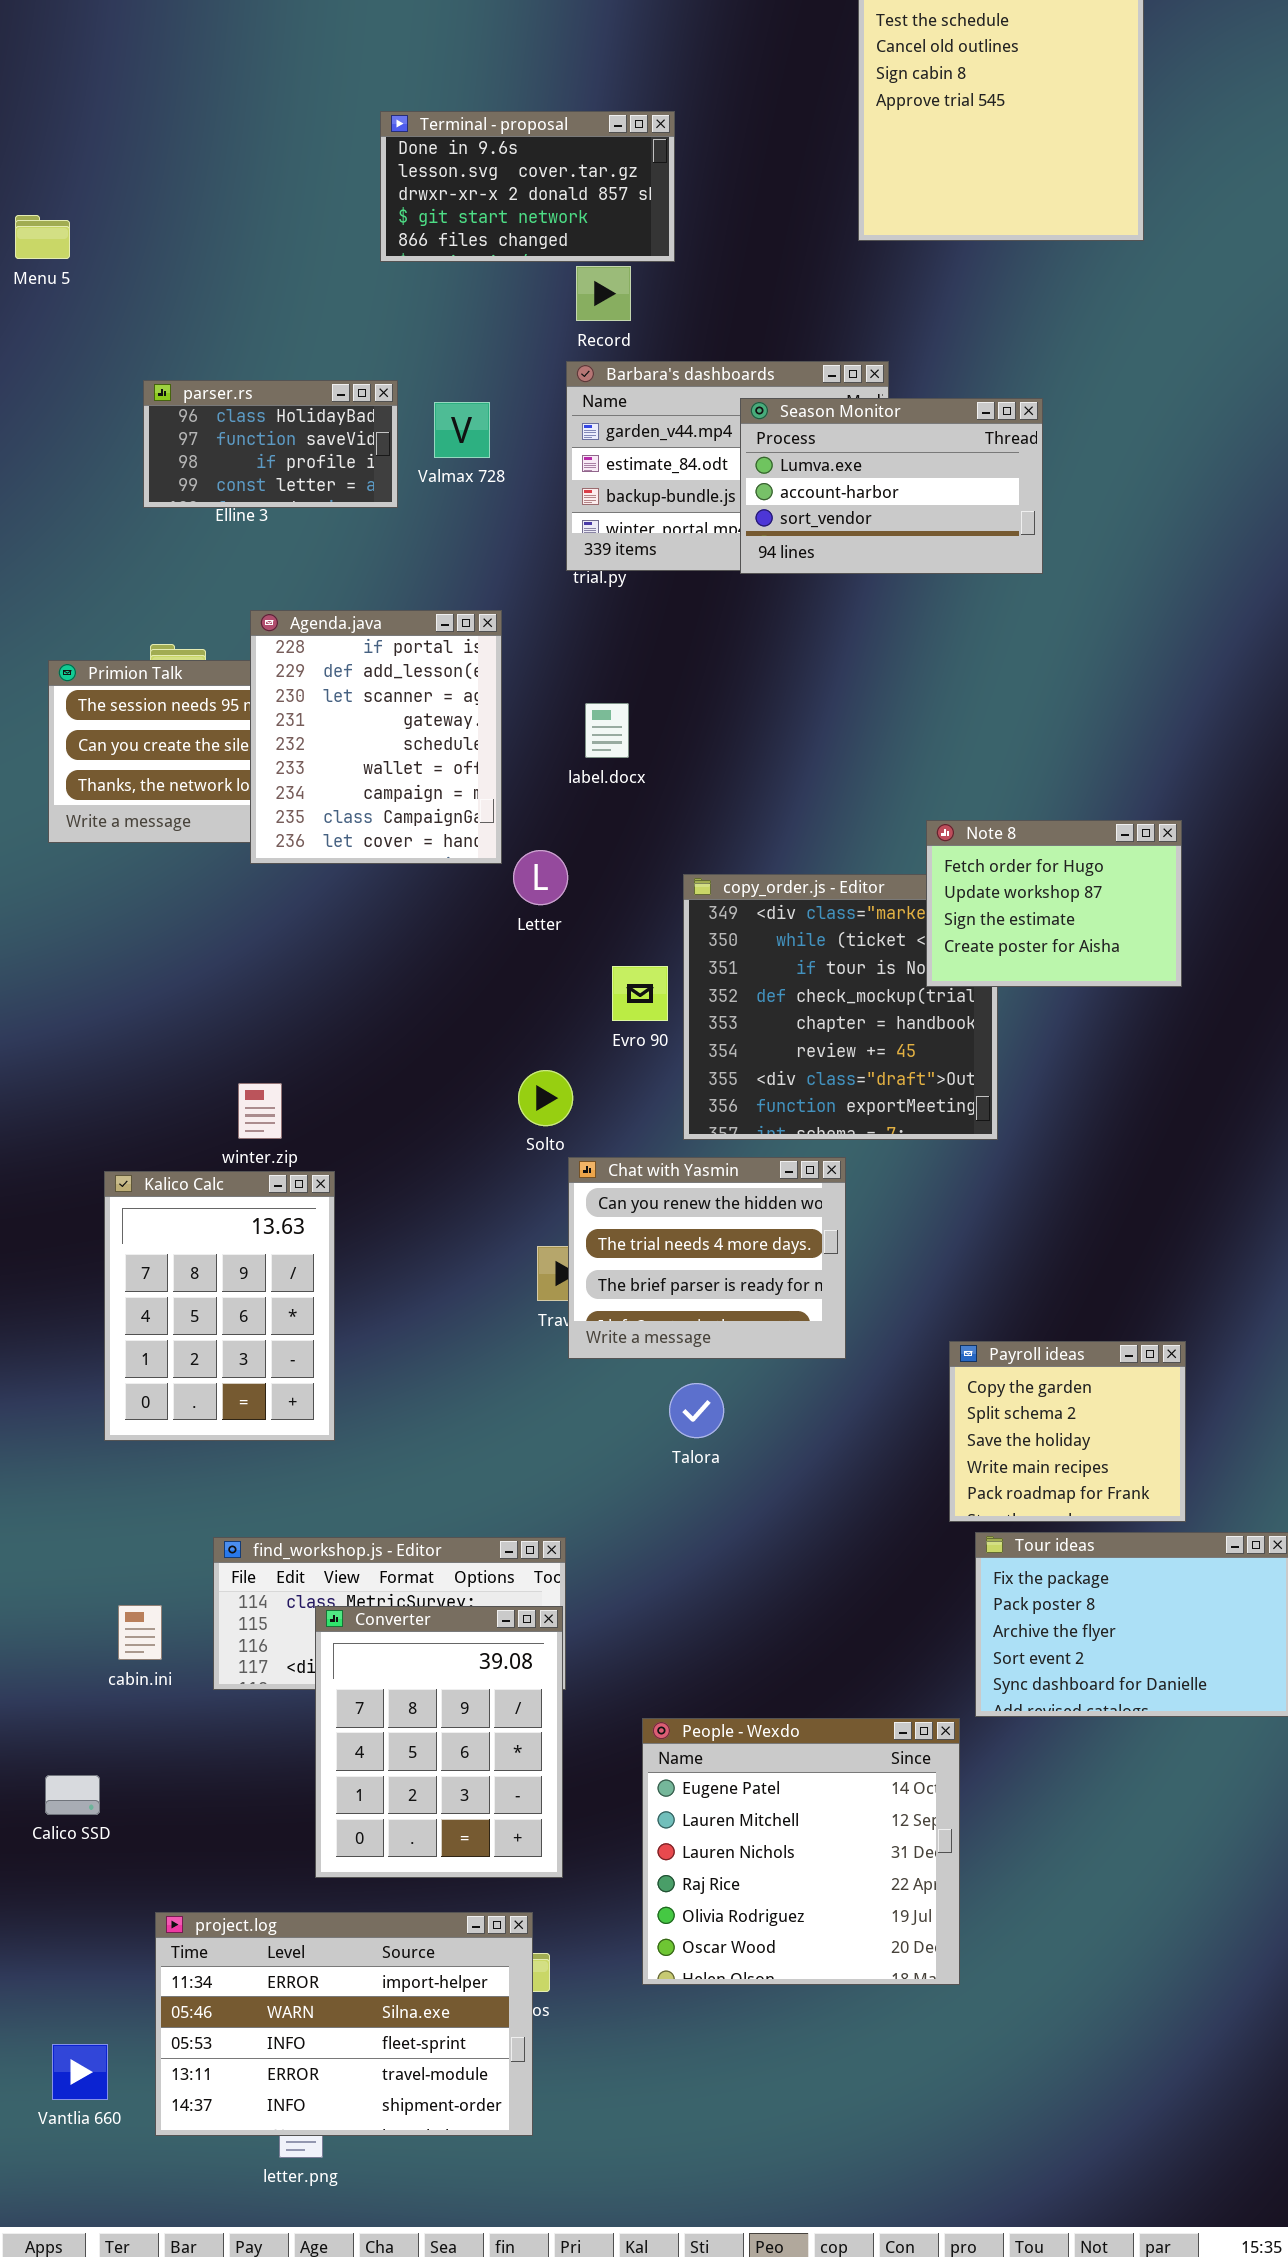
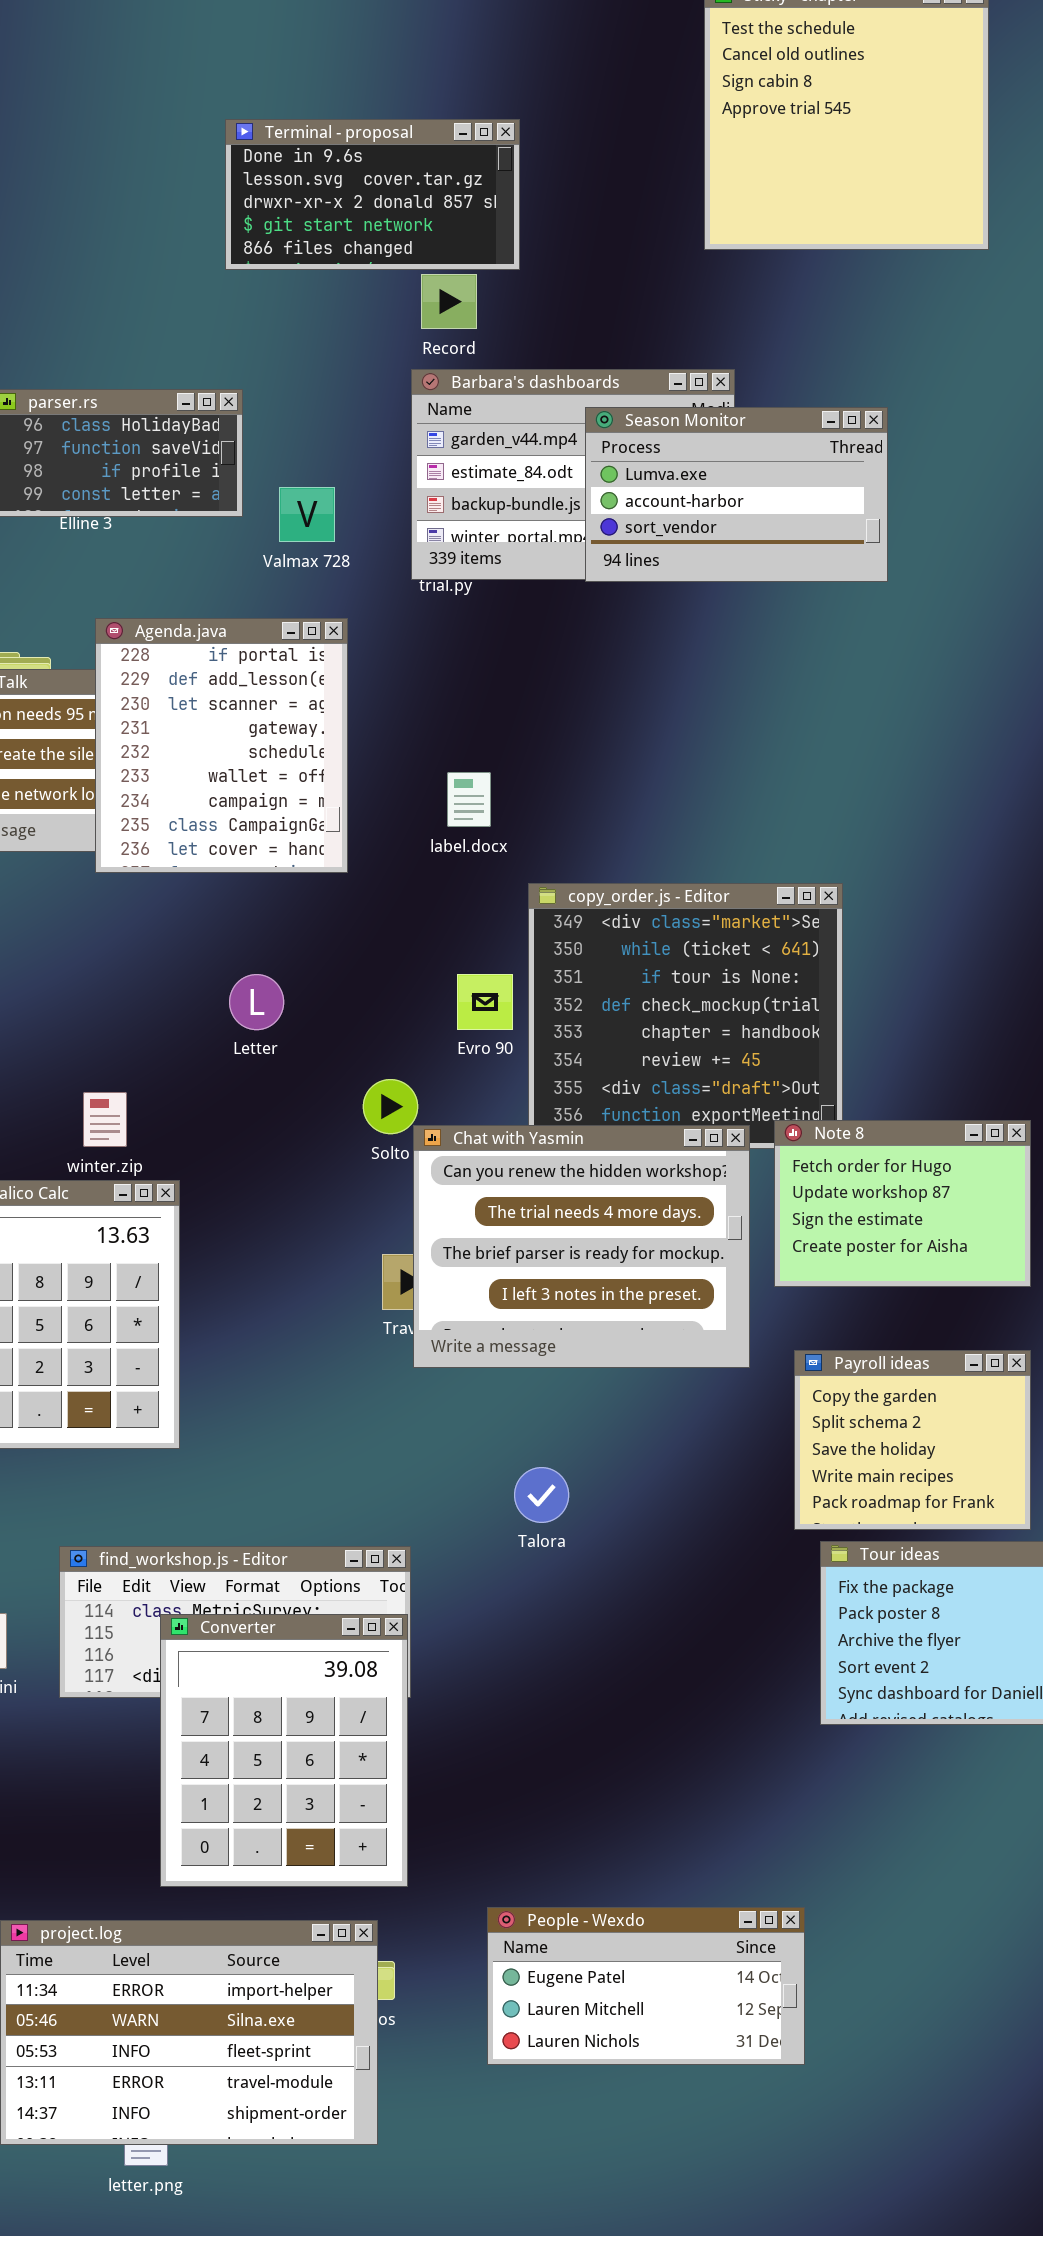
Valmax 728: [434,402,490,458] -> [279,487,335,542], moved
label.docx: [585,703,629,758] -> [447,772,491,827], moved
Note 8: [926,820,1182,987] -> [774,1120,1031,1287], moved
Letter: [513,850,568,905] -> [229,974,284,1030], moved
Chat with Yasmin: [568,1157,846,1359] -> [413,1125,750,1368], resized
Talora: [669,1383,724,1438] -> [514,1467,569,1523], moved
People - Wexdo: [642,1718,960,1985] -> [487,1907,805,2065], moved, resized

